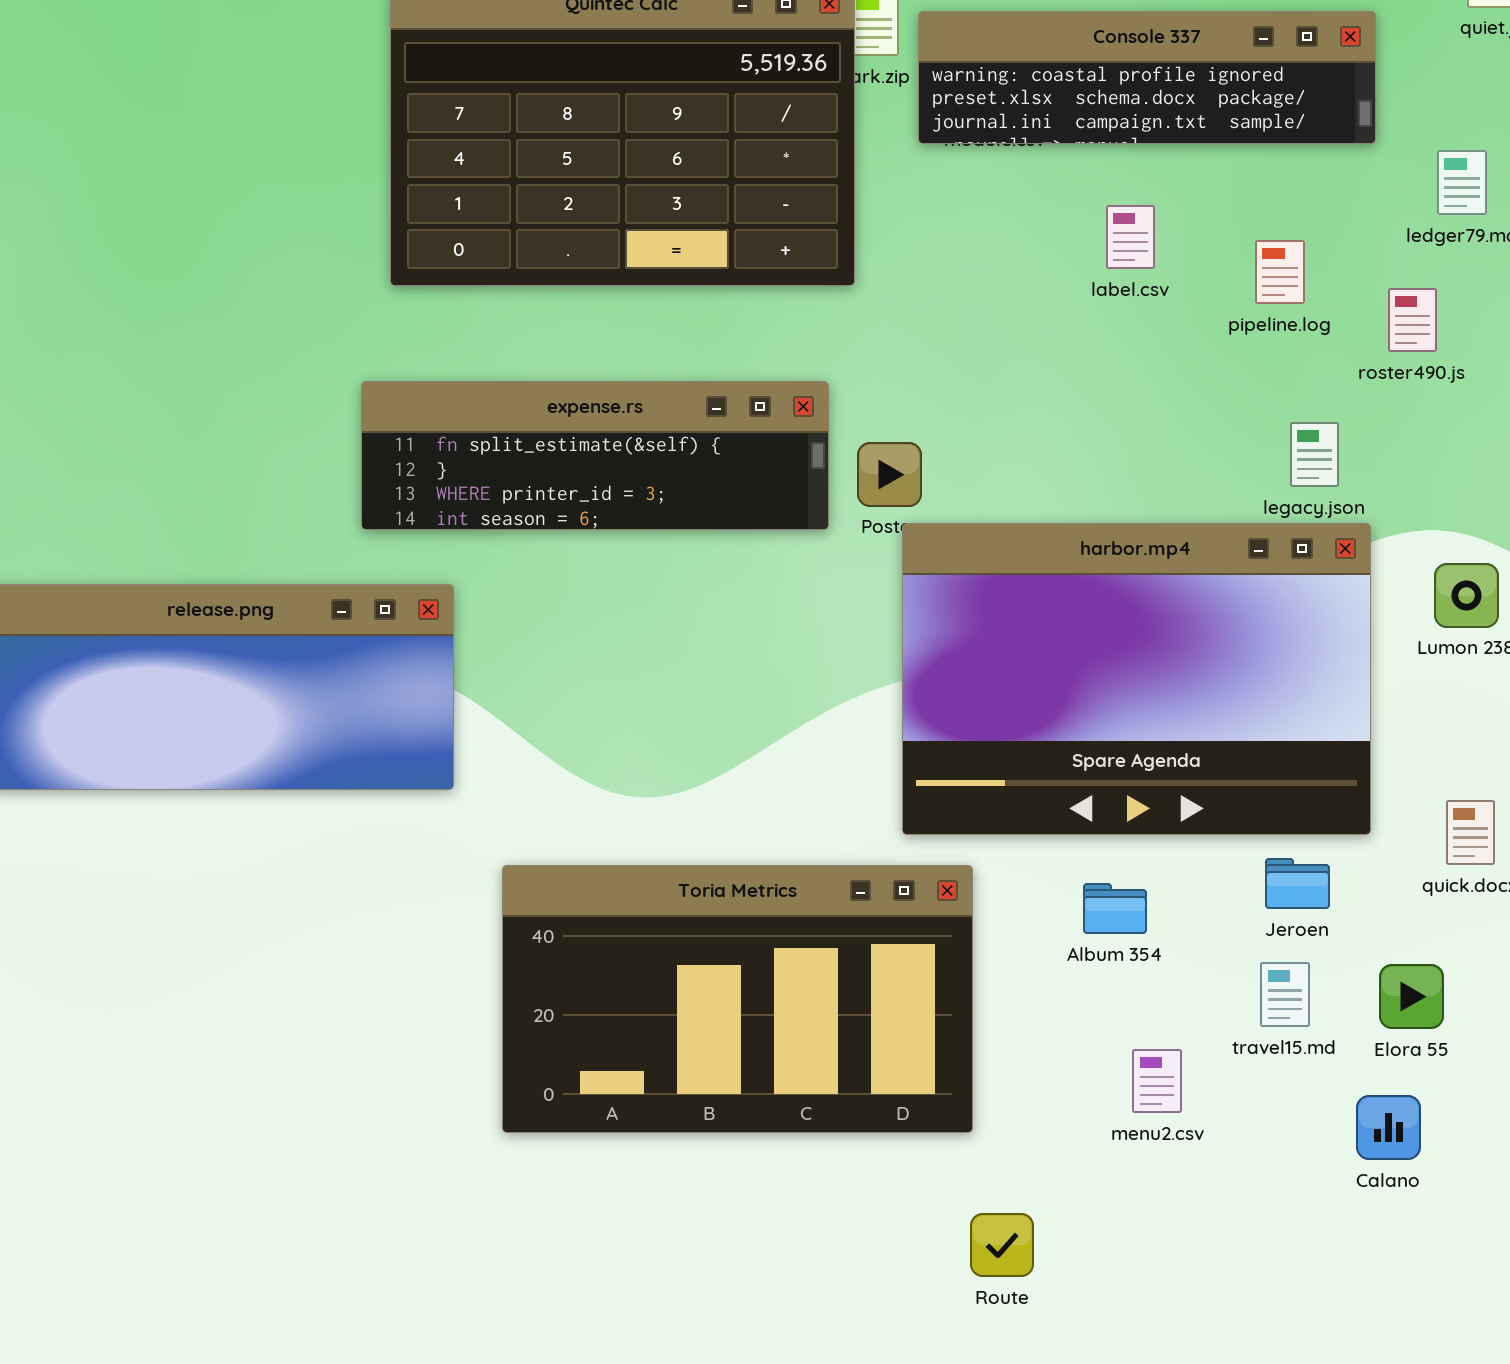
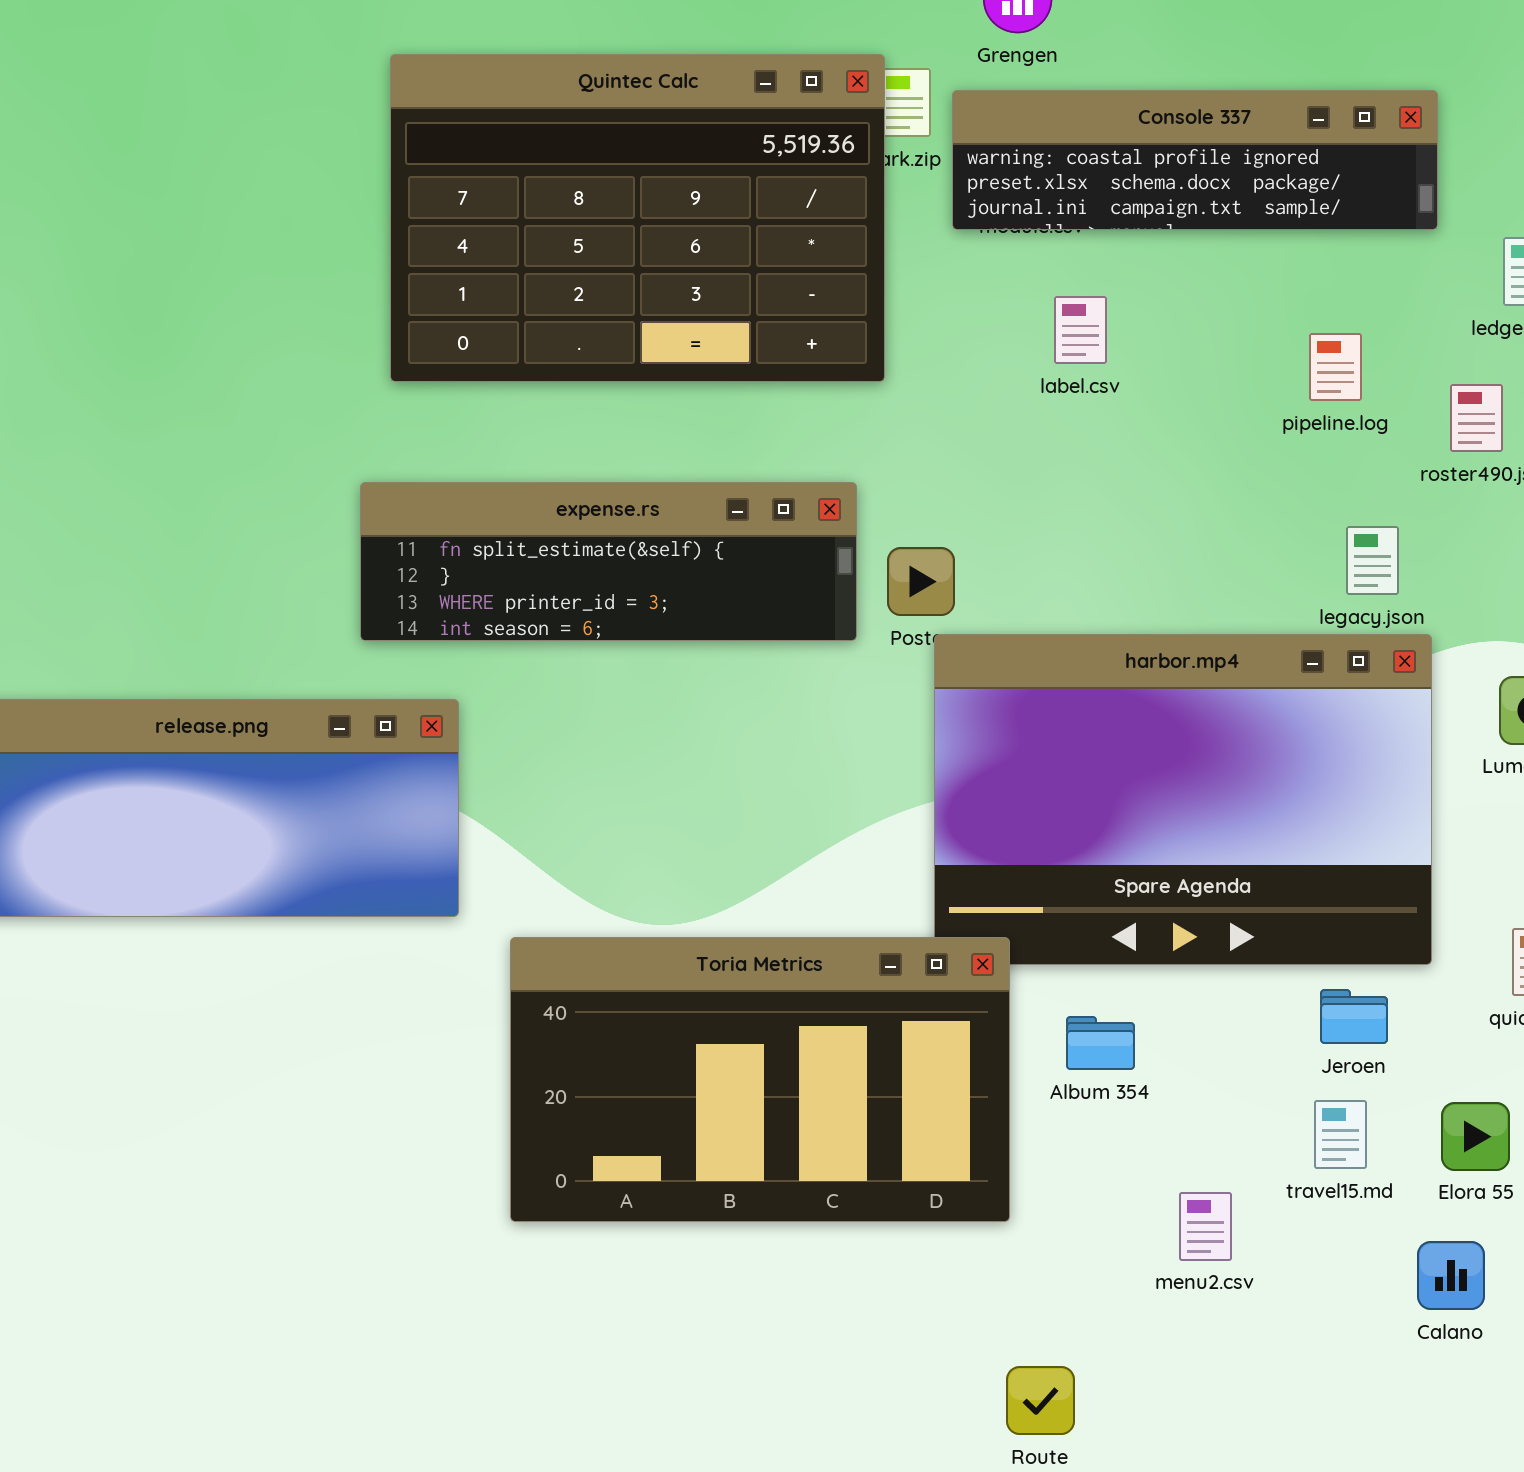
label.csv: [1106,205,1155,269] -> [1054,296,1107,364], moved
Toria Metrics: [502,865,973,1133] -> [510,937,1010,1222], moved
Album 354: [1083,883,1147,934] -> [1066,1016,1135,1070], moved

